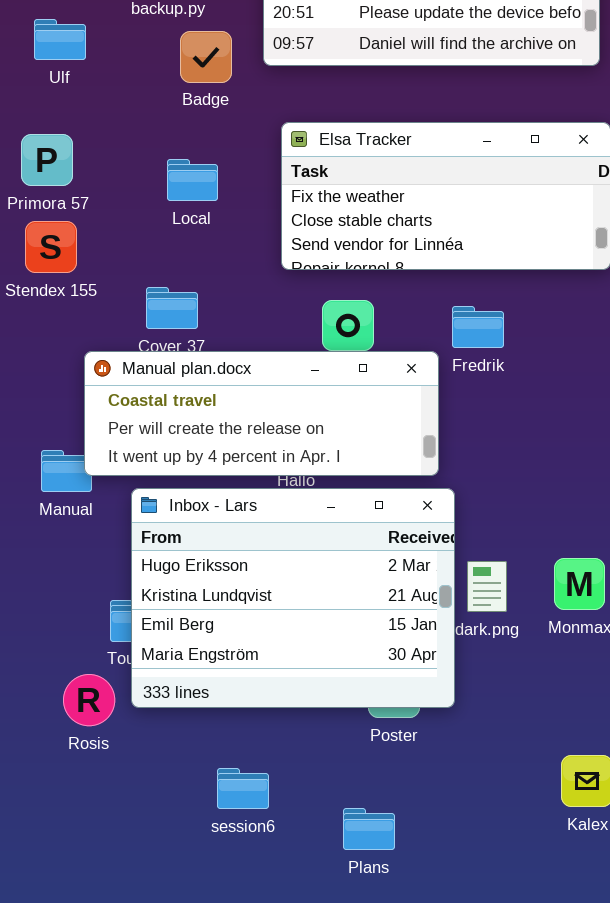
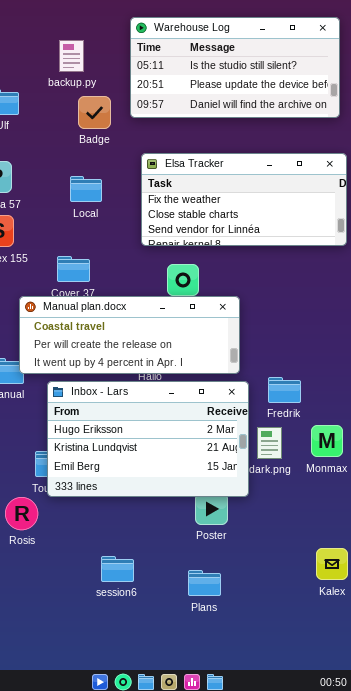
Fredrik: [452,306,504,348] -> [268,377,301,403], moved
Inbox - Lars: [131,488,455,708] -> [47,381,249,497], resized
Plans: [343,808,395,850] -> [188,570,221,596], moved

